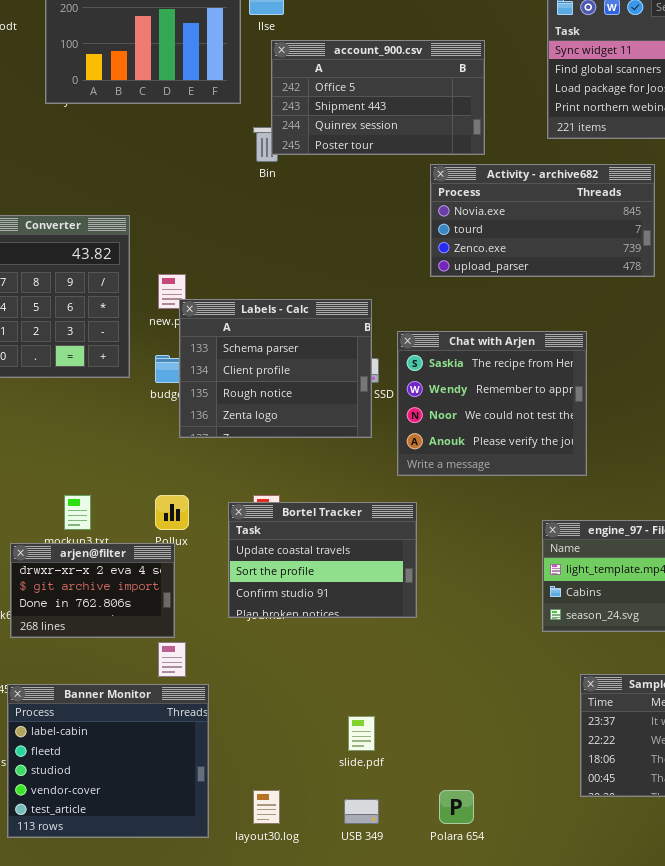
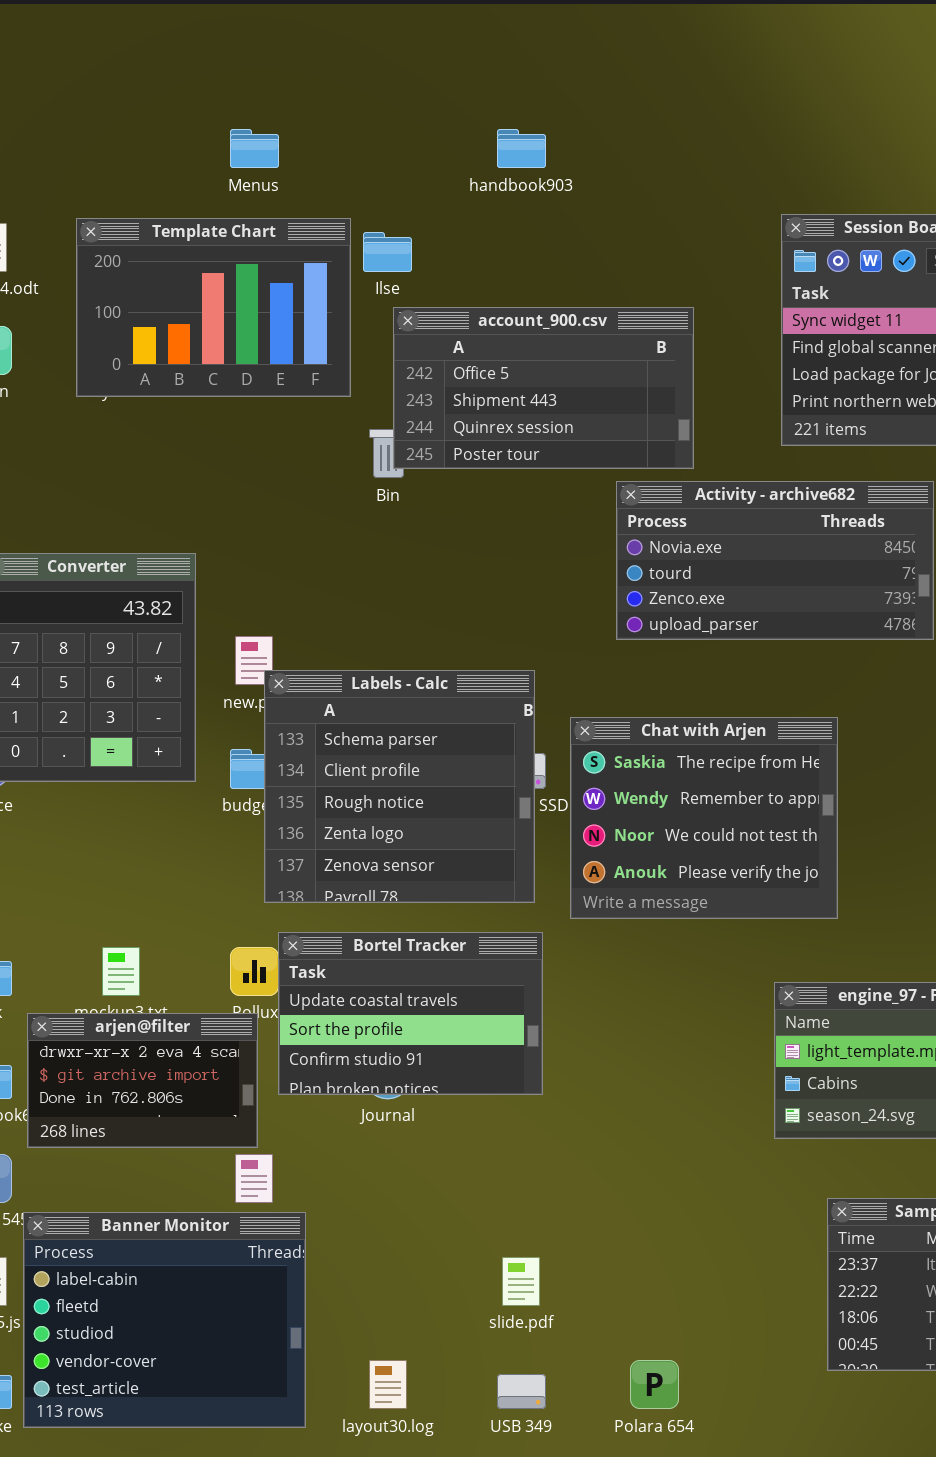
Labels - Calc: [179,299,372,438] -> [264,670,535,903], resized
Bortel Tracker: [228,502,417,618] -> [278,932,543,1095], moved

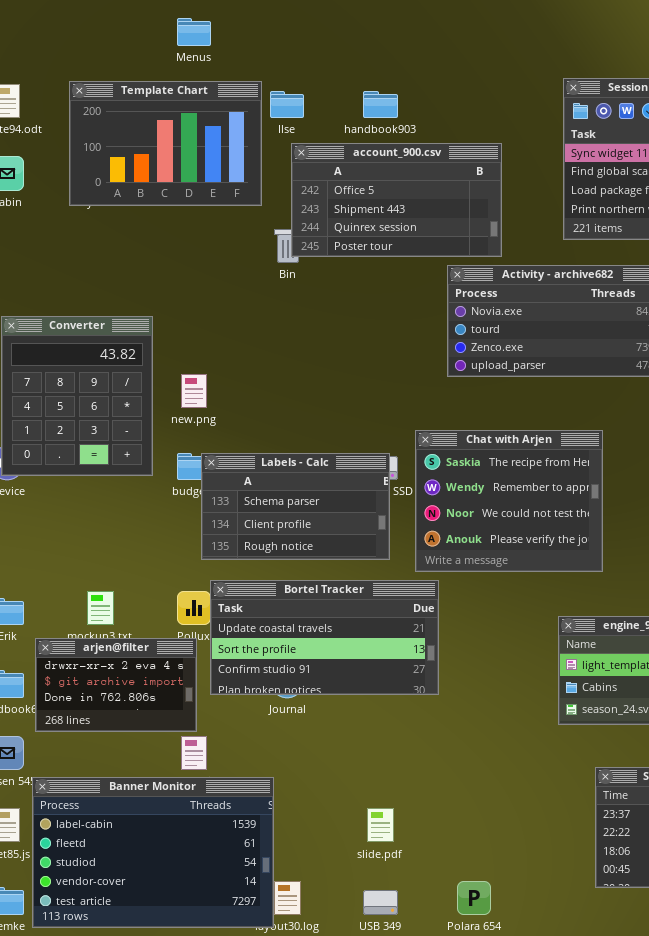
handbook903: [497,129,546,168] -> [363,91,398,118], moved
Labels - Calc: [264,670,535,903] -> [201,453,390,560], resized
Bortel Tracker: [278,932,543,1095] -> [210,580,439,695], resized
Banner Monitor: [23,1212,306,1428] -> [32,777,274,928], resized

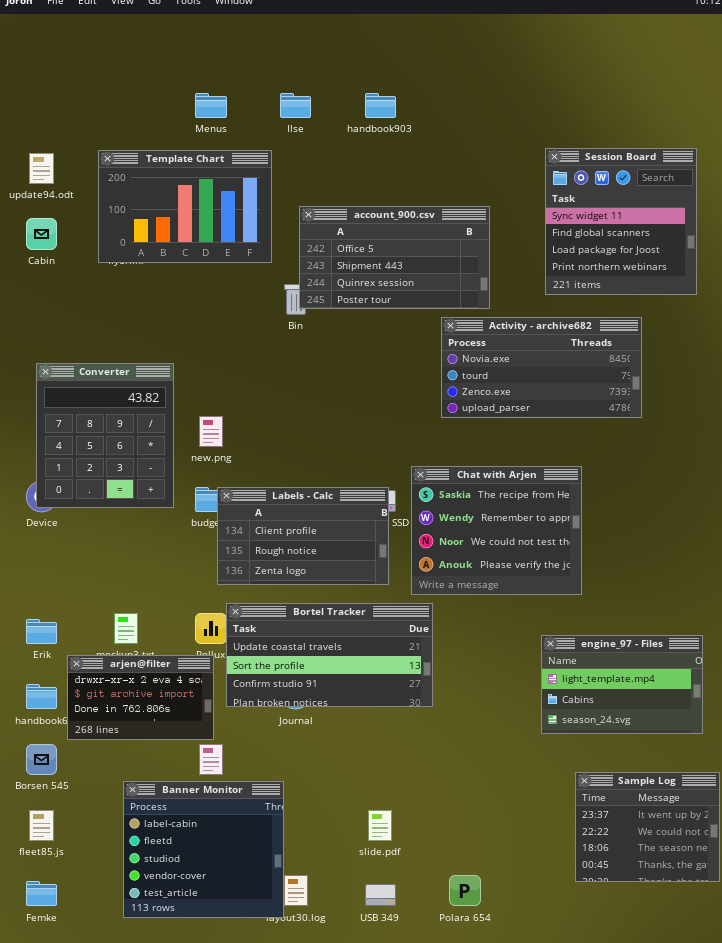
Ilse: [270,91,304,118] -> [280,93,311,118], moved
handbook903: [363,91,398,118] -> [365,93,396,118], moved
Labels - Calc: [201,453,390,560] -> [217,487,389,585], scrolled down 1 row
Banner Monitor: [32,777,274,928] -> [123,781,284,918], resized

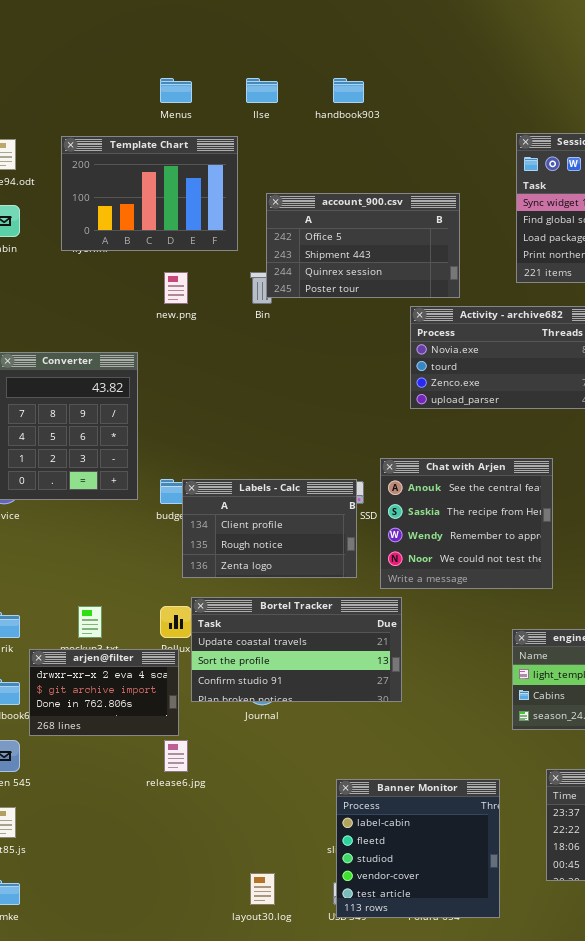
new.png: [199,416,223,447] -> [164,272,188,304], moved
Chat with Arjen: [411,466,582,595] -> [380,458,553,589], scrolled up 1 row
Banner Monitor: [123,781,284,918] -> [336,779,500,918], moved

